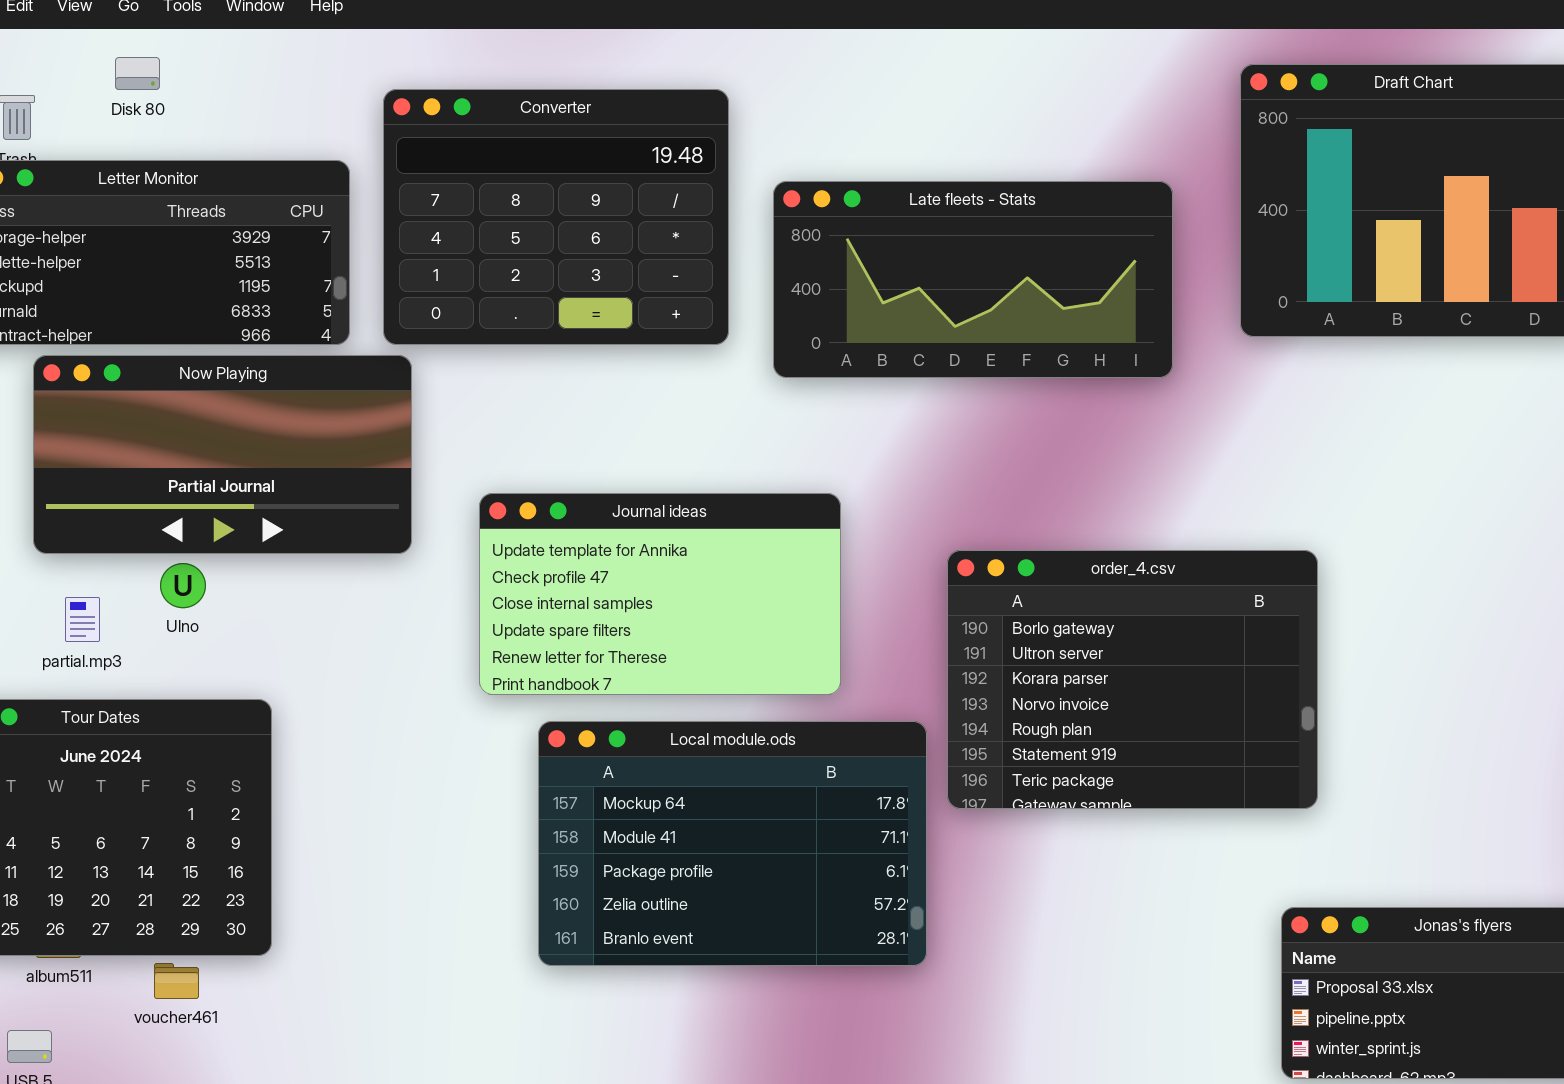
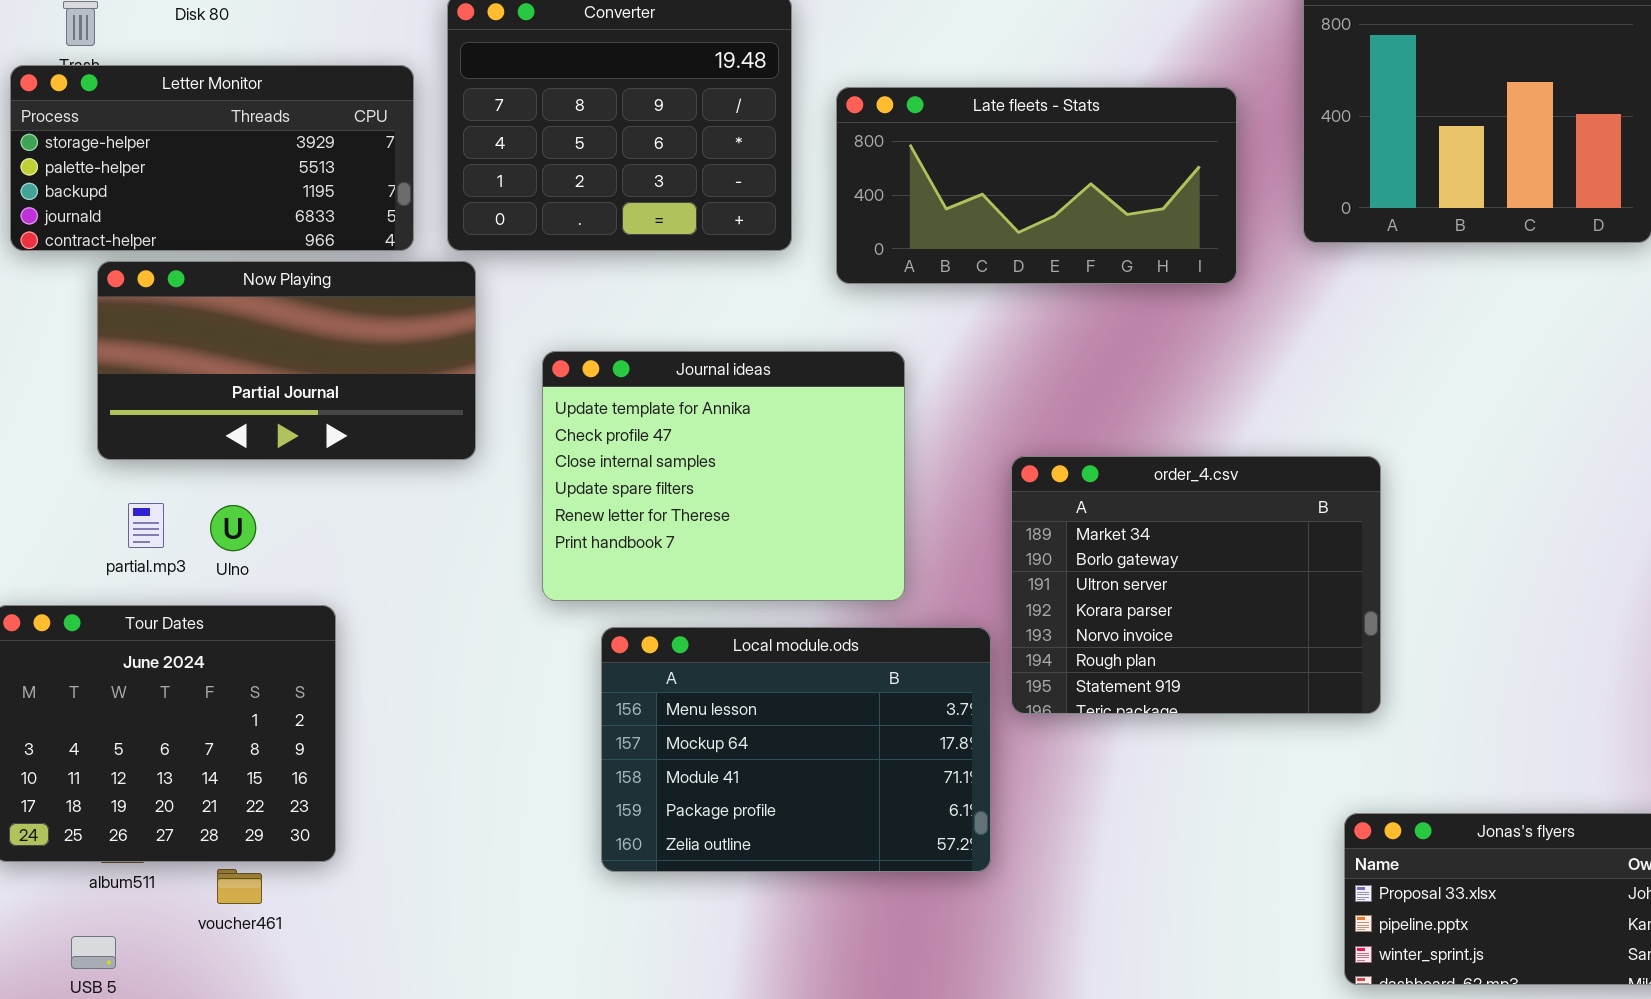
Journal ideas: [479,493,841,695] -> [542,351,905,601], resized
order_4.csv: [947,550,1318,809] -> [1011,456,1381,714], scrolled up 1 row
Ulno: [160,563,206,608] -> [210,505,256,551], moved
Local module.ods: [538,721,927,966] -> [601,627,991,872], scrolled up 1 row

